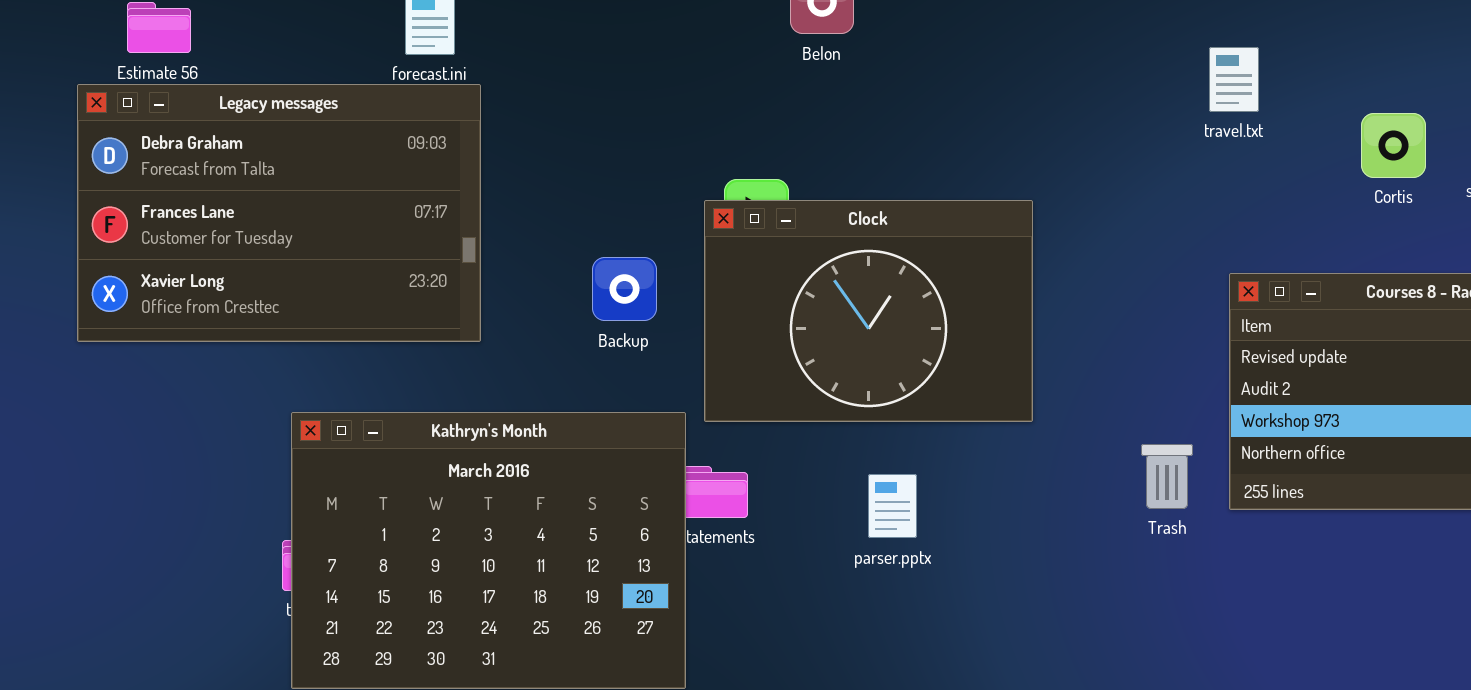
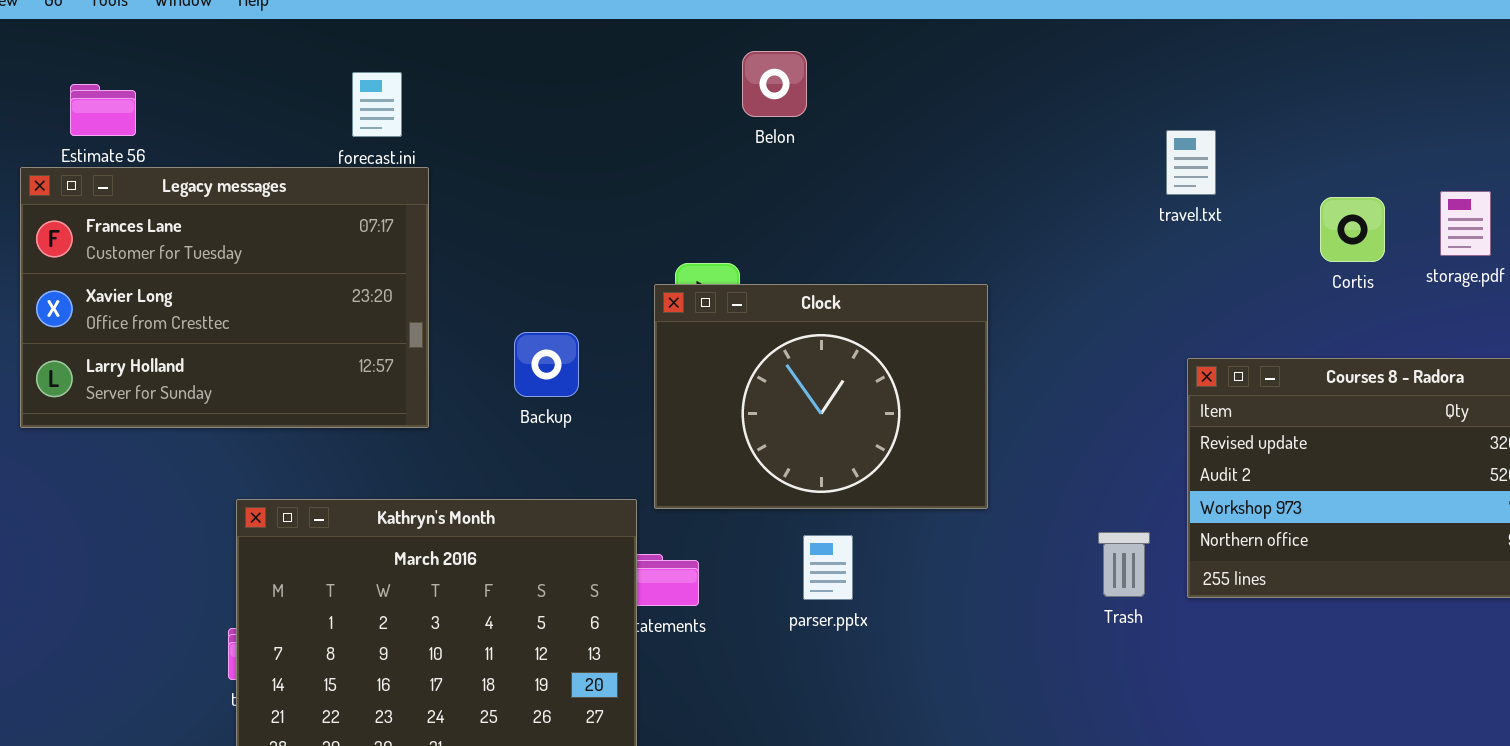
Legacy messages: [77,84,481,342] -> [20,167,429,428], scrolled down 1 row
Backup: [592,257,657,321] -> [514,332,579,397], moved
parser.pptx: [868,474,917,538] -> [803,535,853,600], moved

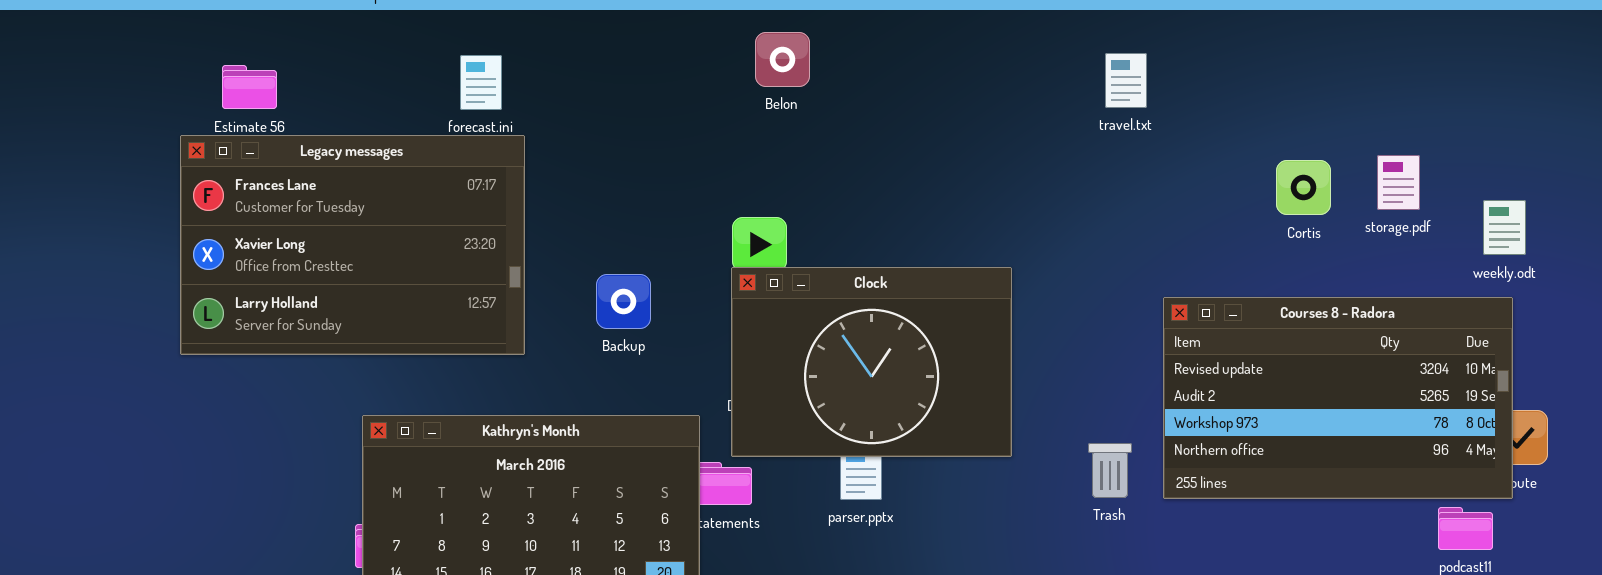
Belon: [742,51,807,117] -> [755,32,810,87], moved
travel.txt: [1166,130,1216,195] -> [1105,53,1147,108], moved
Clock: [654,284,988,509] -> [731,267,1012,457], moved

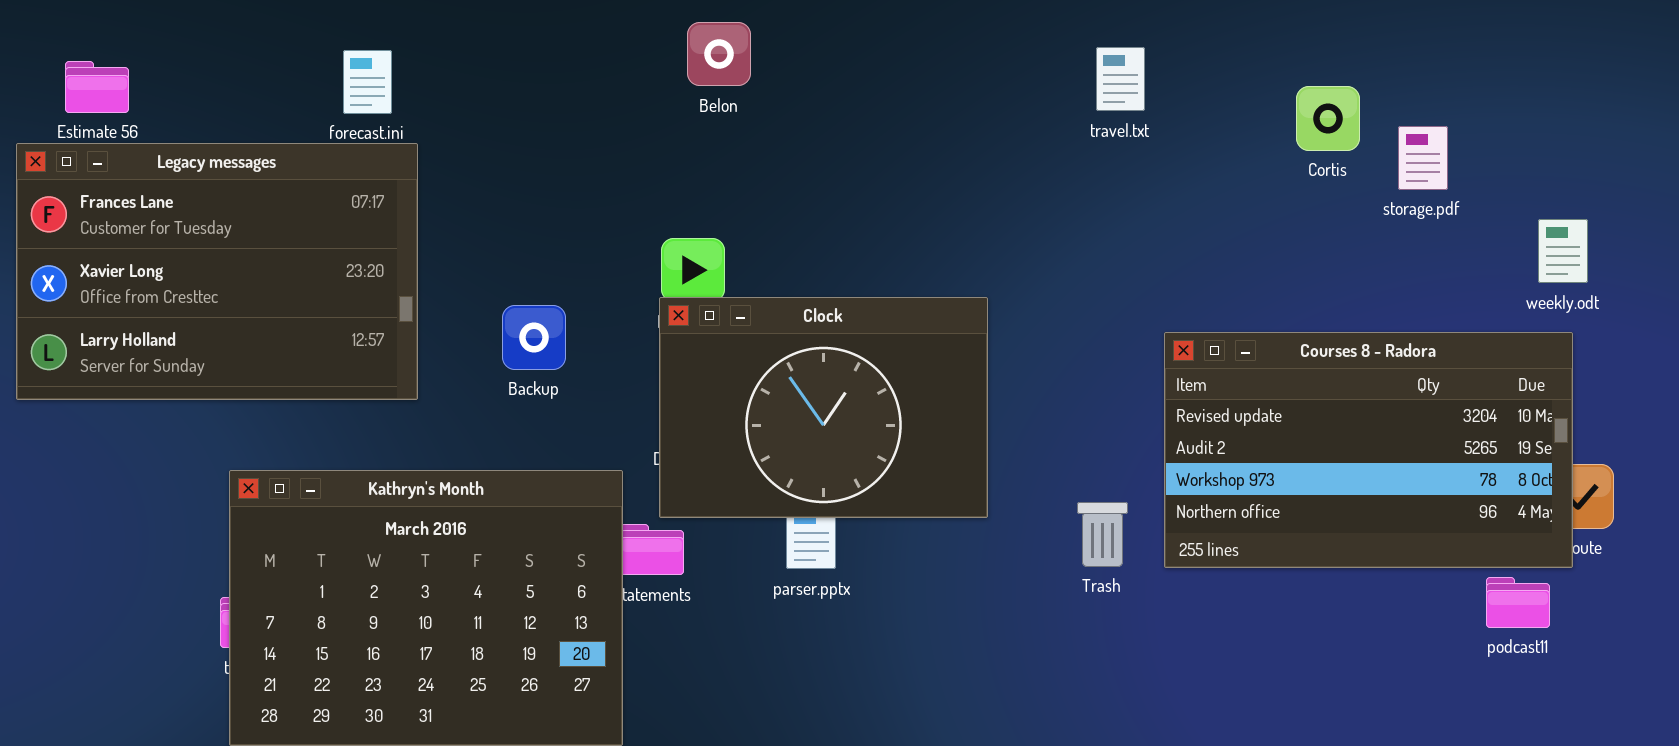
storage.pdf: [1377,155,1420,210] -> [1398,126,1448,190], moved
Cortis: [1276,160,1331,215] -> [1296,86,1360,151], moved

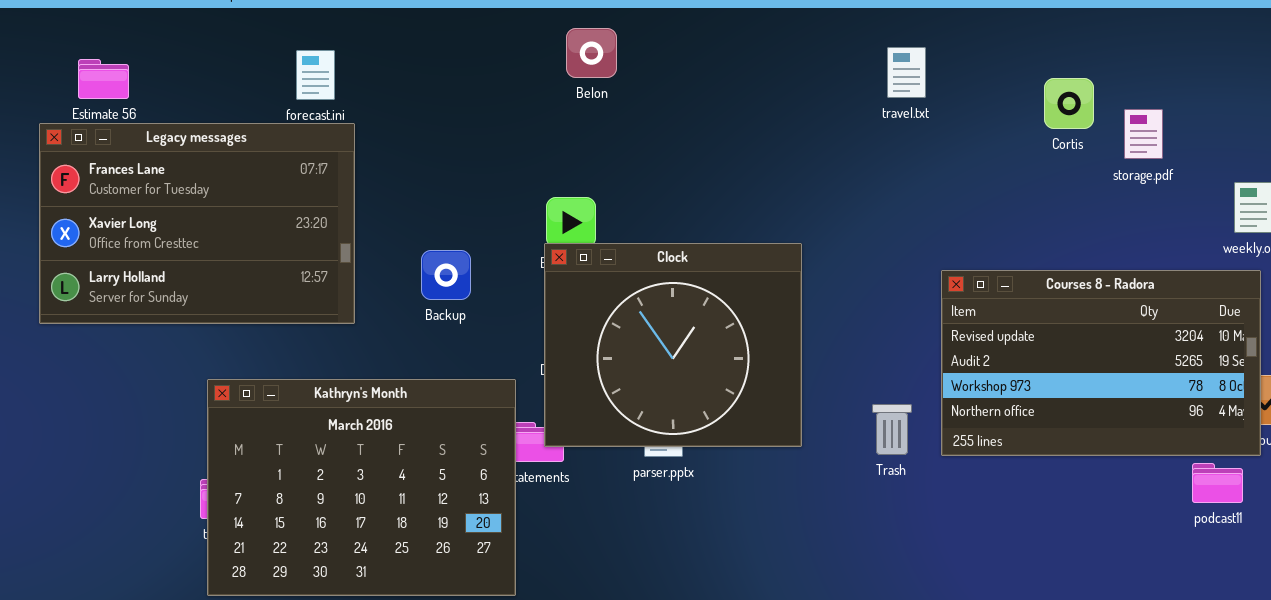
Clock: [659,297,988,518] -> [544,243,802,447], resized

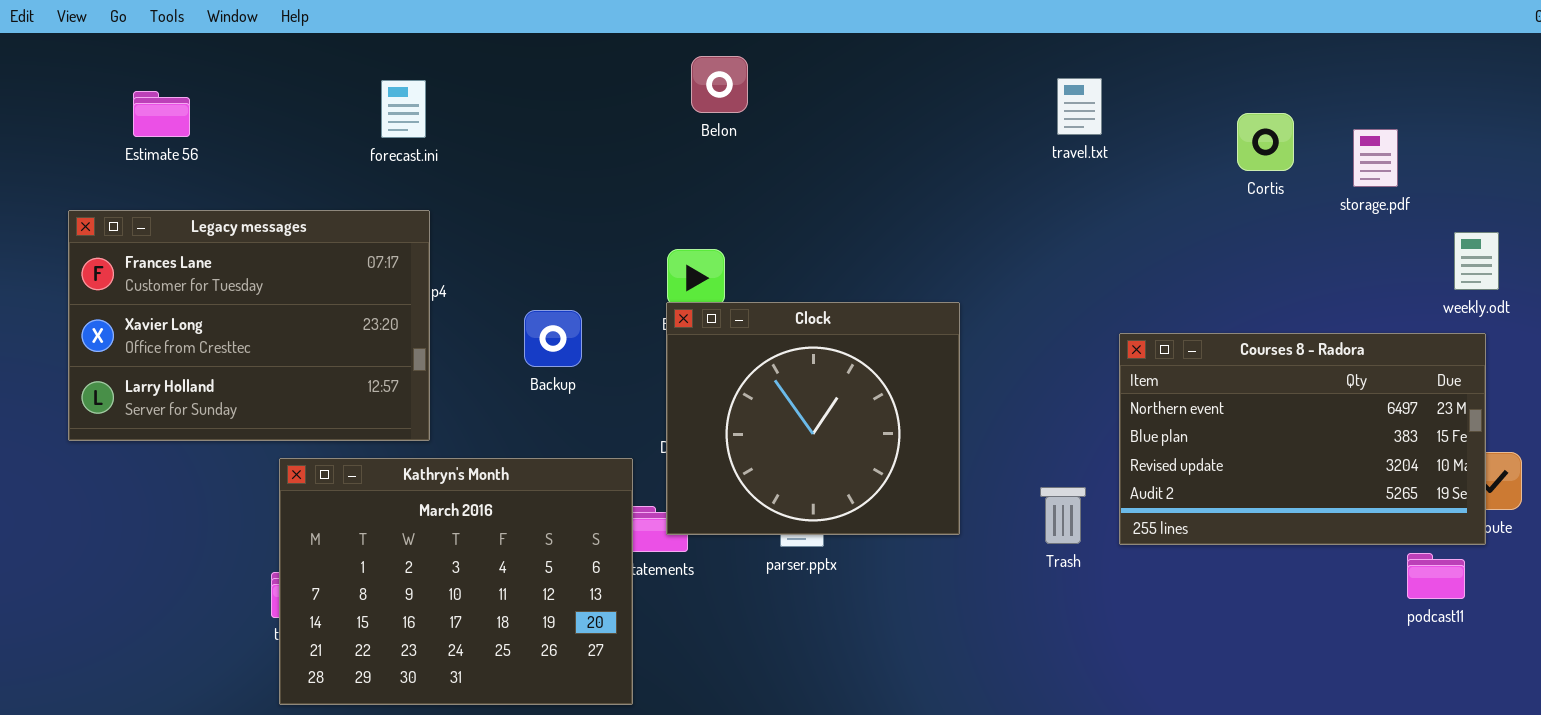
storage.pdf: [1124,109,1163,159] -> [1353,129,1398,187], moved
Legacy messages: [39,123,355,324] -> [68,210,430,441], moved
Courses 8 - Radora: [941,270,1261,456] -> [1119,333,1486,545], scrolled up 2 rows

